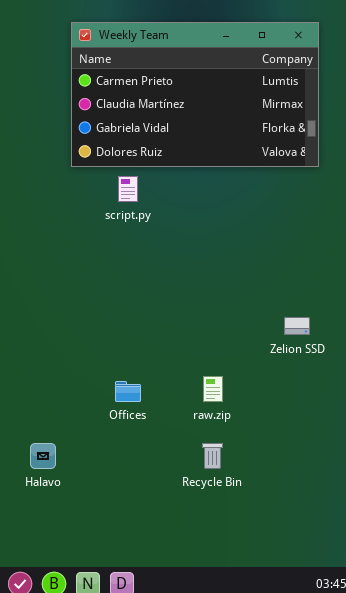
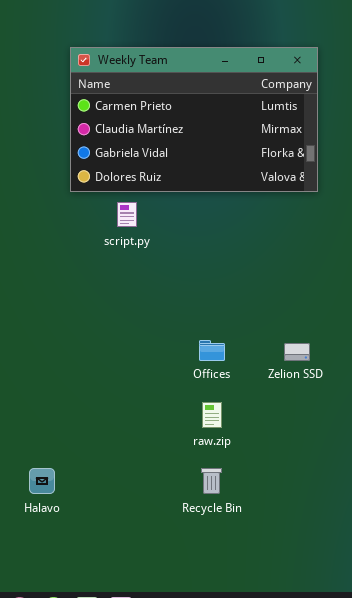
Offices: [115,381,141,402] -> [199,340,225,361], moved

